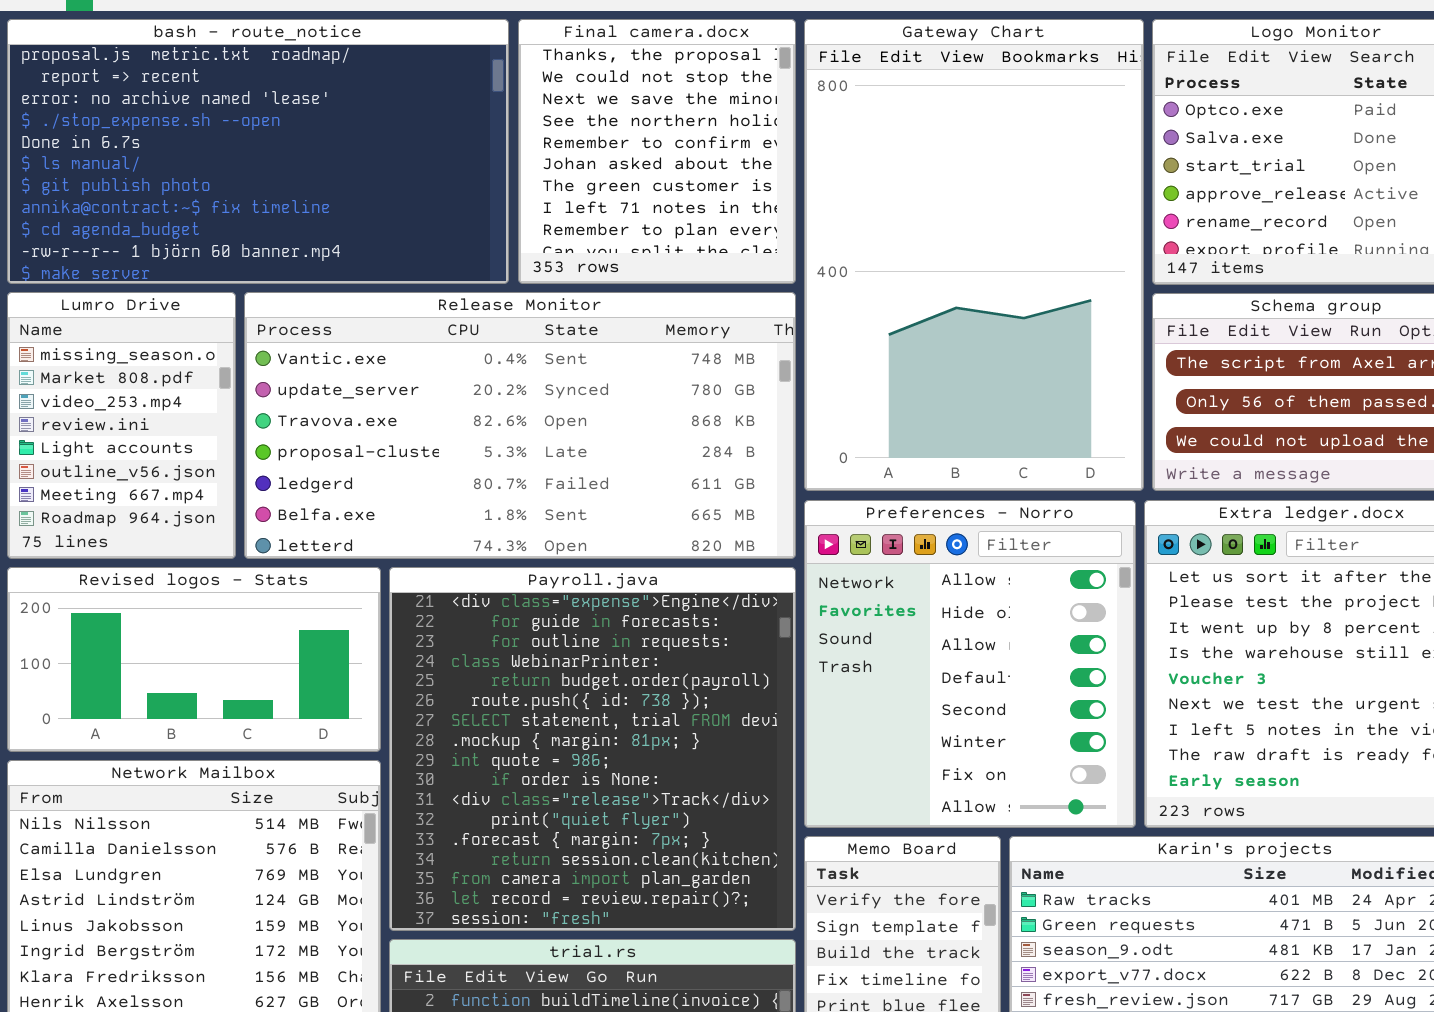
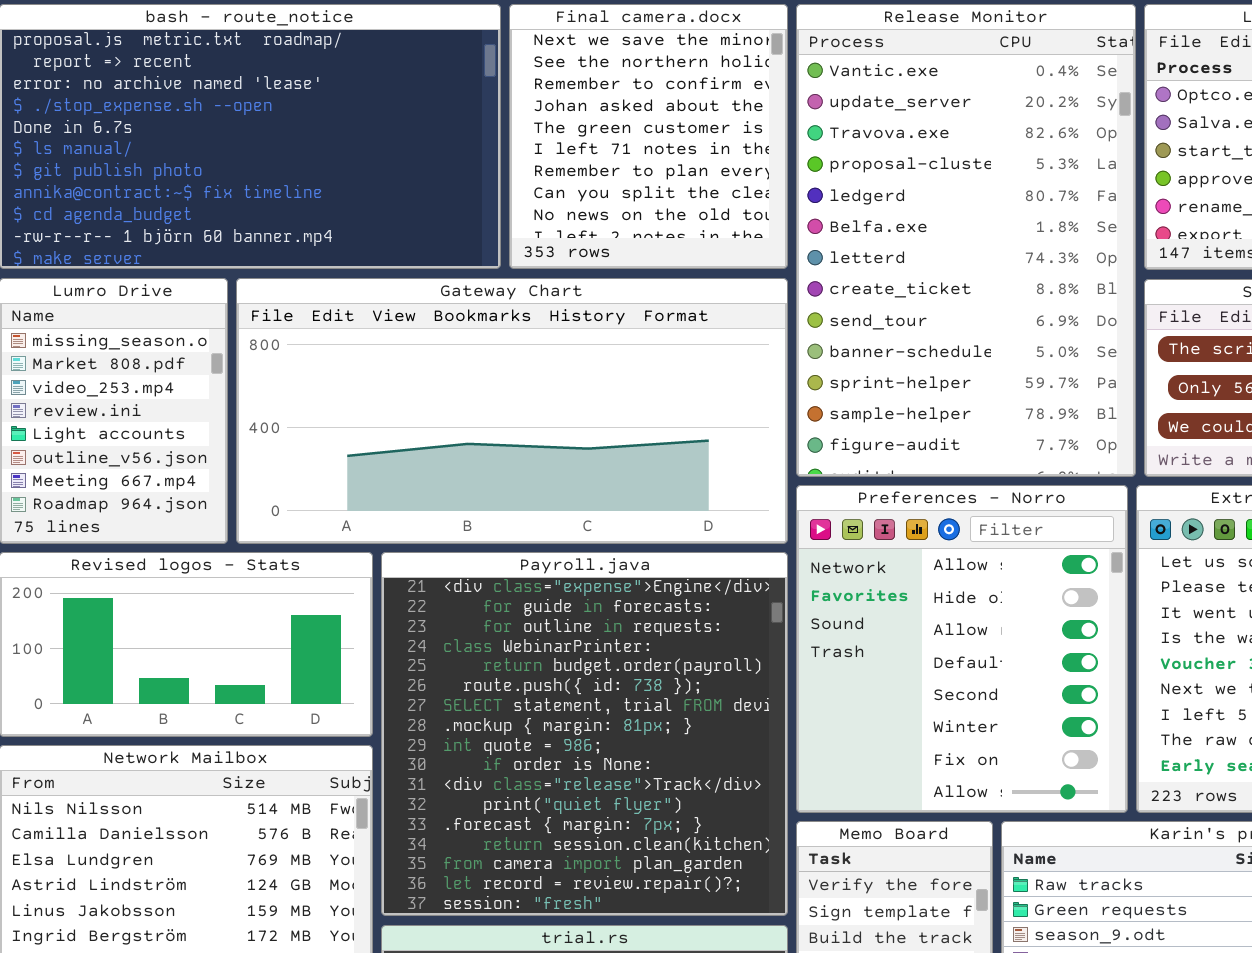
Final camera.docx: [518,19,796,284] -> [509,4,788,269], scrolled down 2 rows
Gateway Chart: [804,19,1144,491] -> [236,278,788,544], moved, resized
Release Monitor: [244,292,796,559] -> [796,4,1136,477], moved, resized

